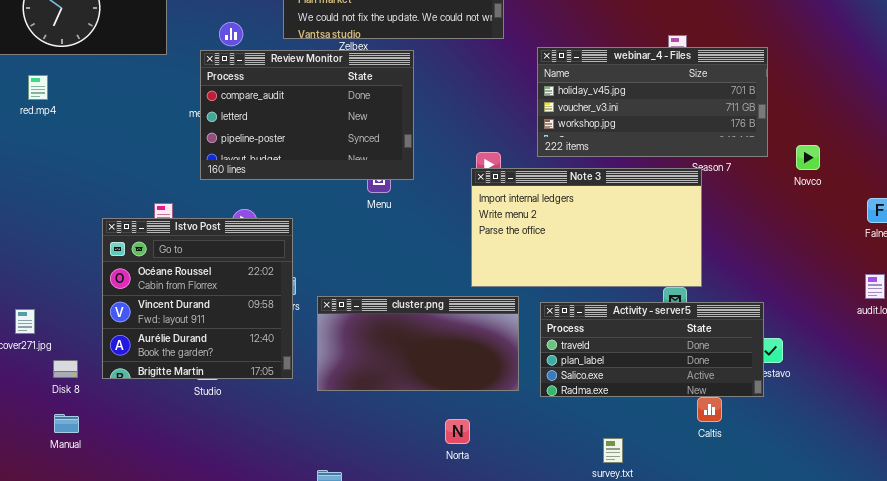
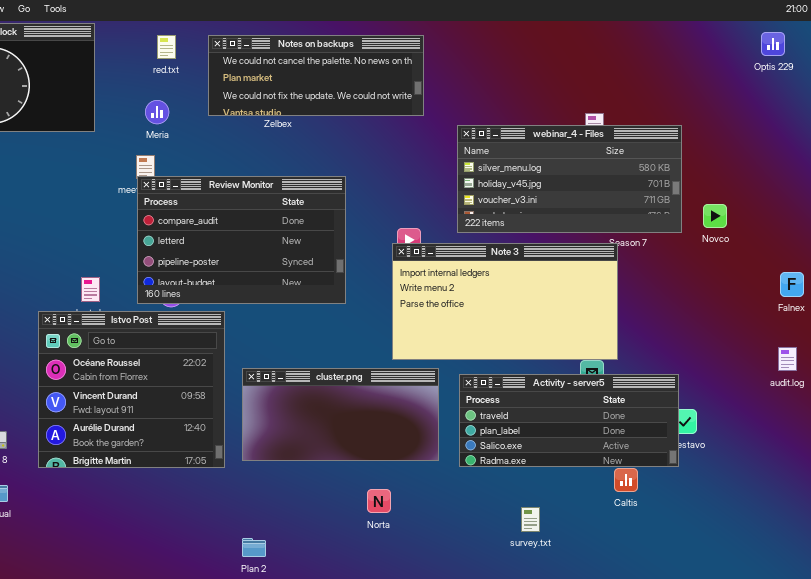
webinar_4 - Files: [537,47,768,157] -> [457,125,682,233], scrolled up 1 row
Review Monitor: [200,50,414,180] -> [137,176,346,304], moved
Novco: [796,145,820,170] -> [703,204,727,228], moved
Istvo Post: [102,218,293,379] -> [38,311,225,468], moved

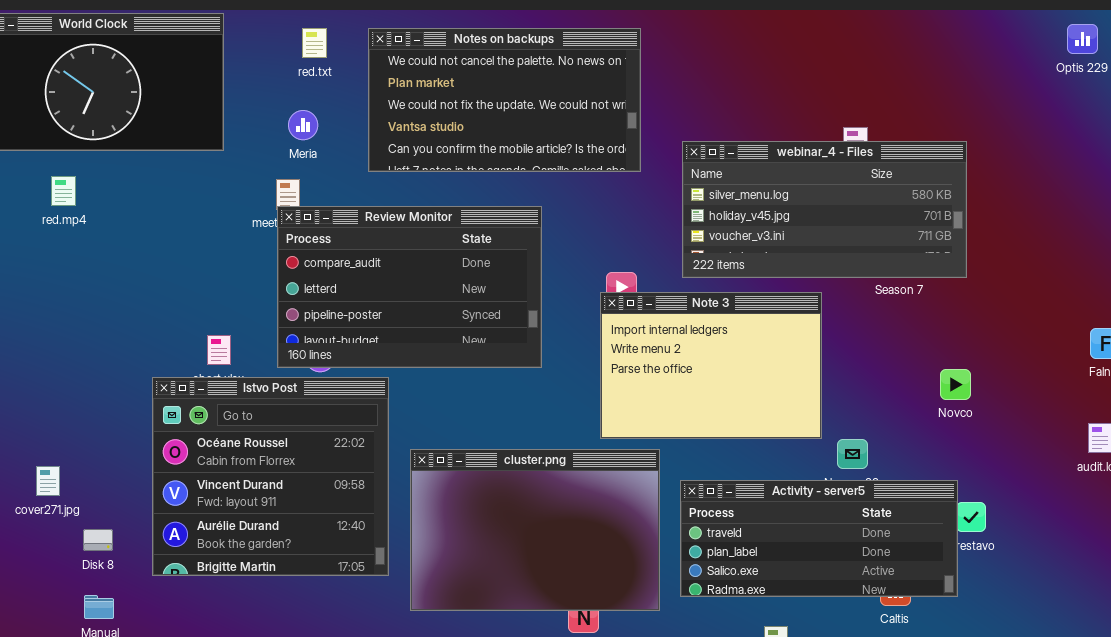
Notes on backups: [208,35,424,116] -> [368,28,641,172], resized
Novco: [703,204,727,228] -> [940,369,971,400], moved
Note 3: [392,243,618,360] -> [600,292,822,439], resized
cluster.png: [242,368,439,461] -> [410,449,660,611], resized
Activity - server5: [459,374,679,467] -> [680,480,958,597], moved

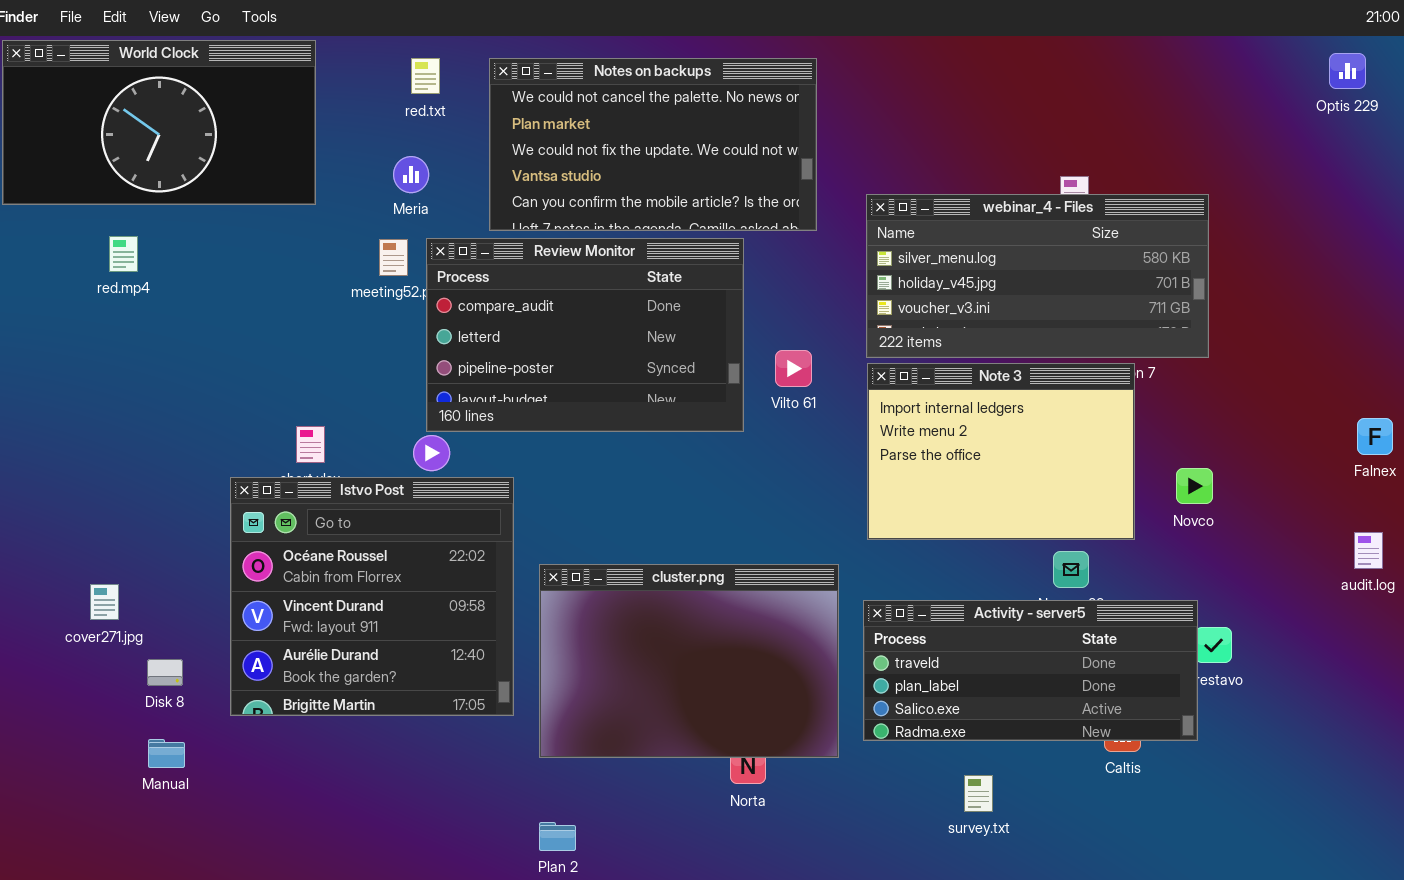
Review Monitor: [277,206,542,368] -> [426,238,744,432], moved
Note 3: [600,292,822,439] -> [867,363,1135,540], moved

